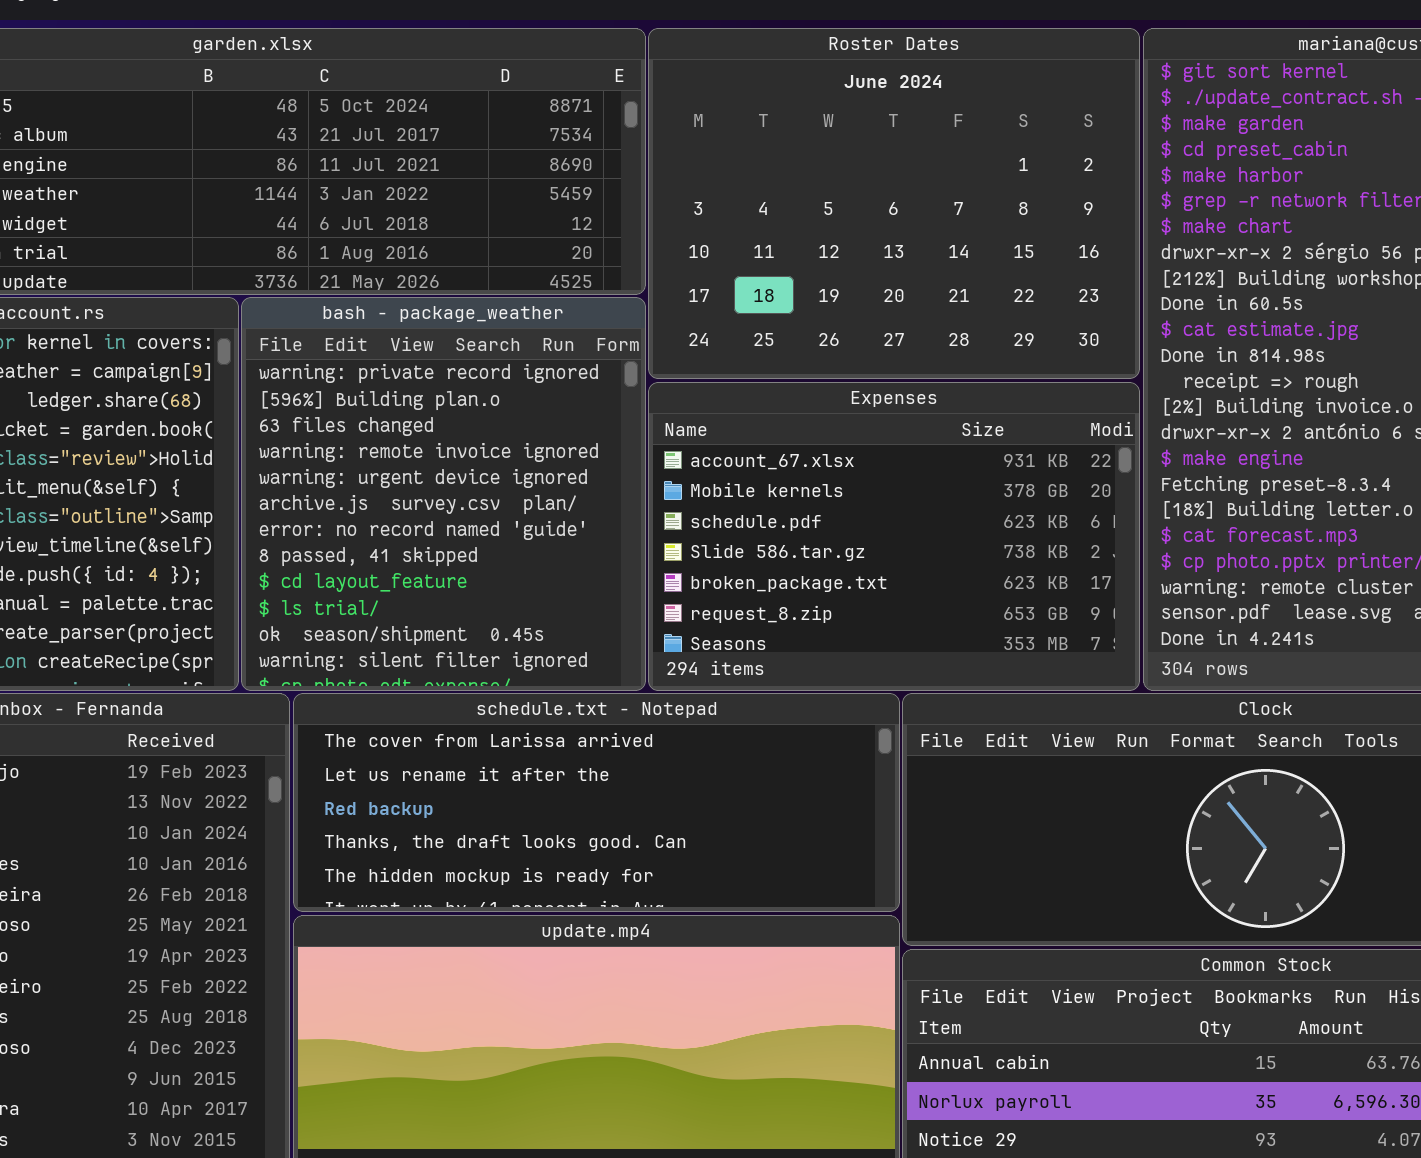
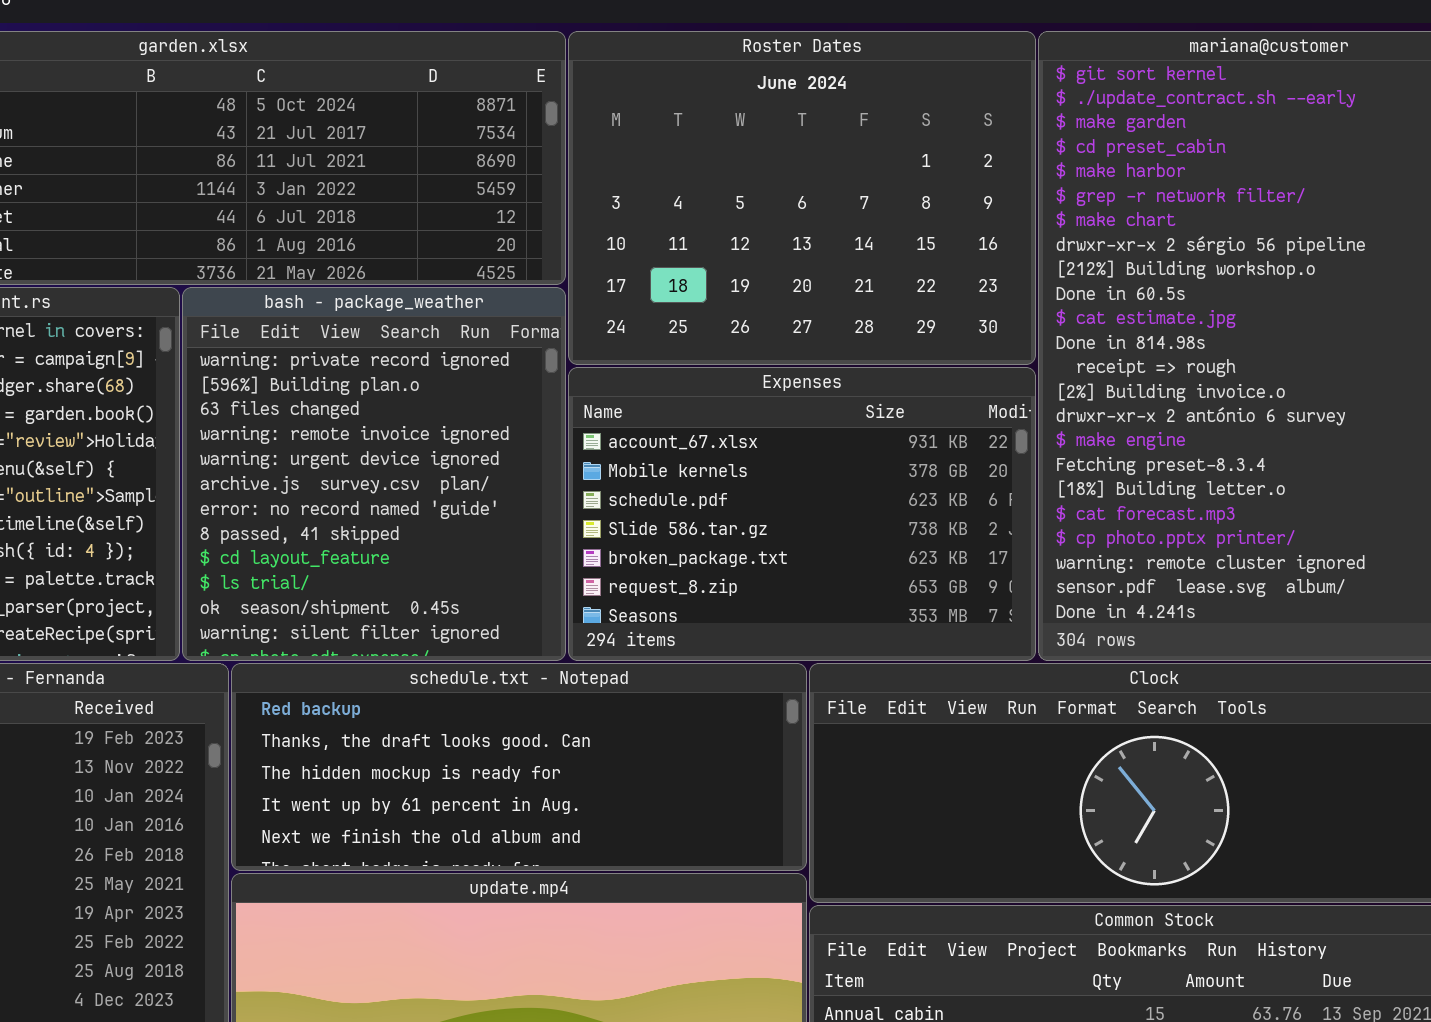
schedule.txt - Notepad: [293,693,900,912] -> [231,663,807,871], scrolled down 2 rows

